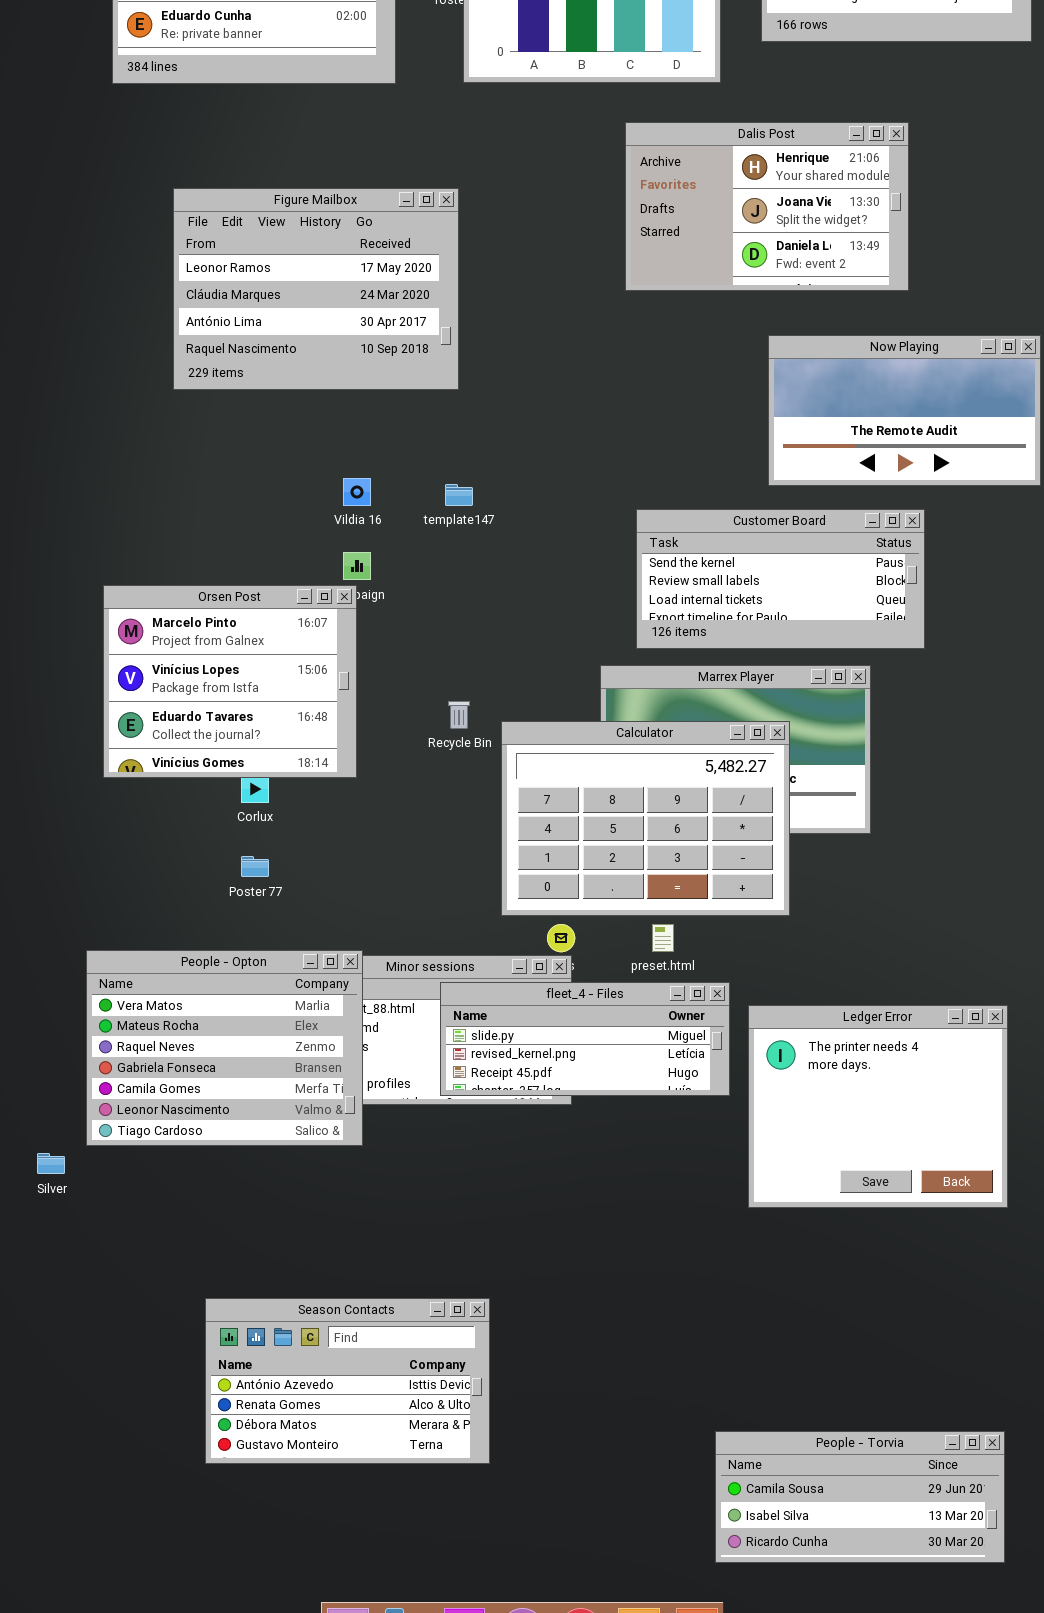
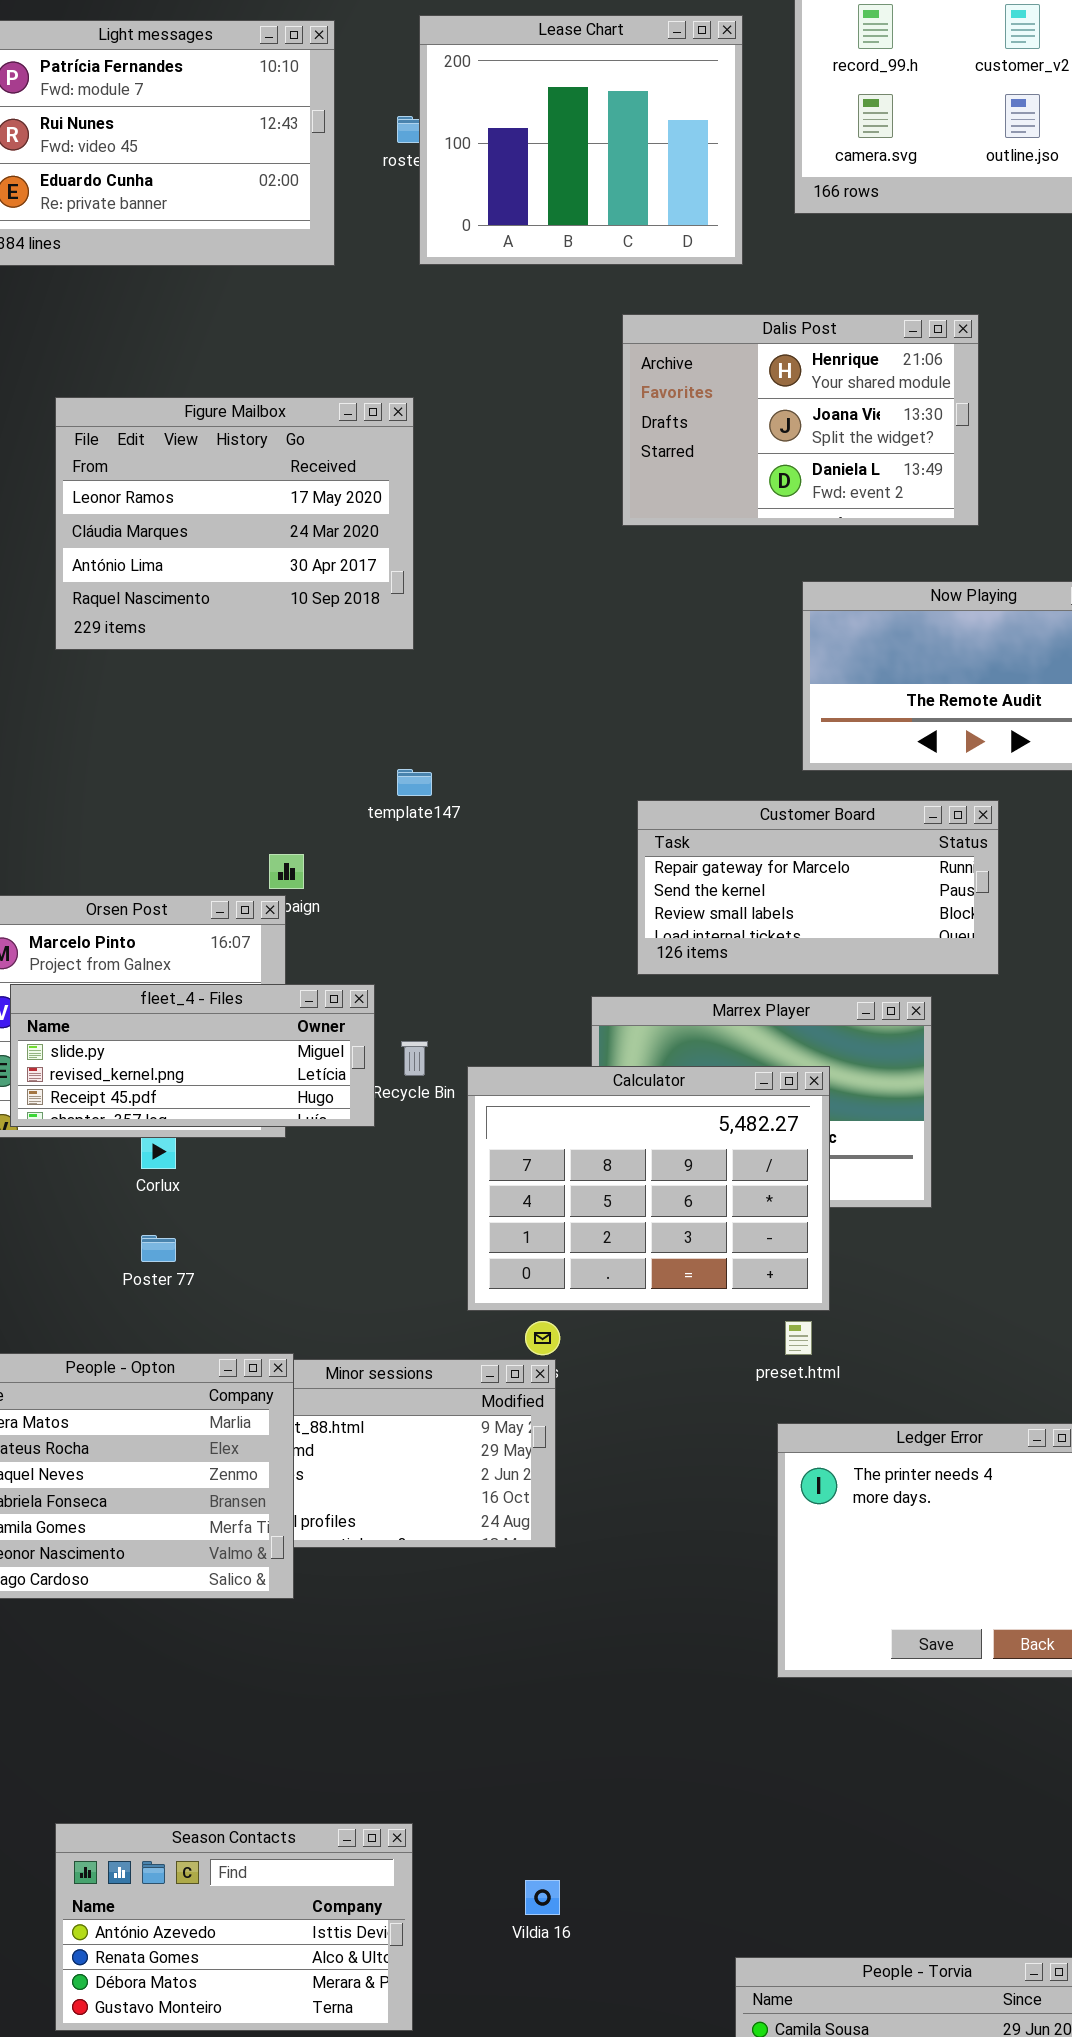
Vildia 16: [343,478,371,506] -> [525,1880,560,1915], moved
Customer Board: [636,509,925,649] -> [637,800,999,975], scrolled up 1 row
preset.html: [652,924,674,952] -> [785,1321,812,1355], moved
fleet_4 - Files: [440,982,730,1096] -> [10,984,375,1127], moved
Season Contacts: [205,1298,490,1464] -> [55,1823,413,2031], moved

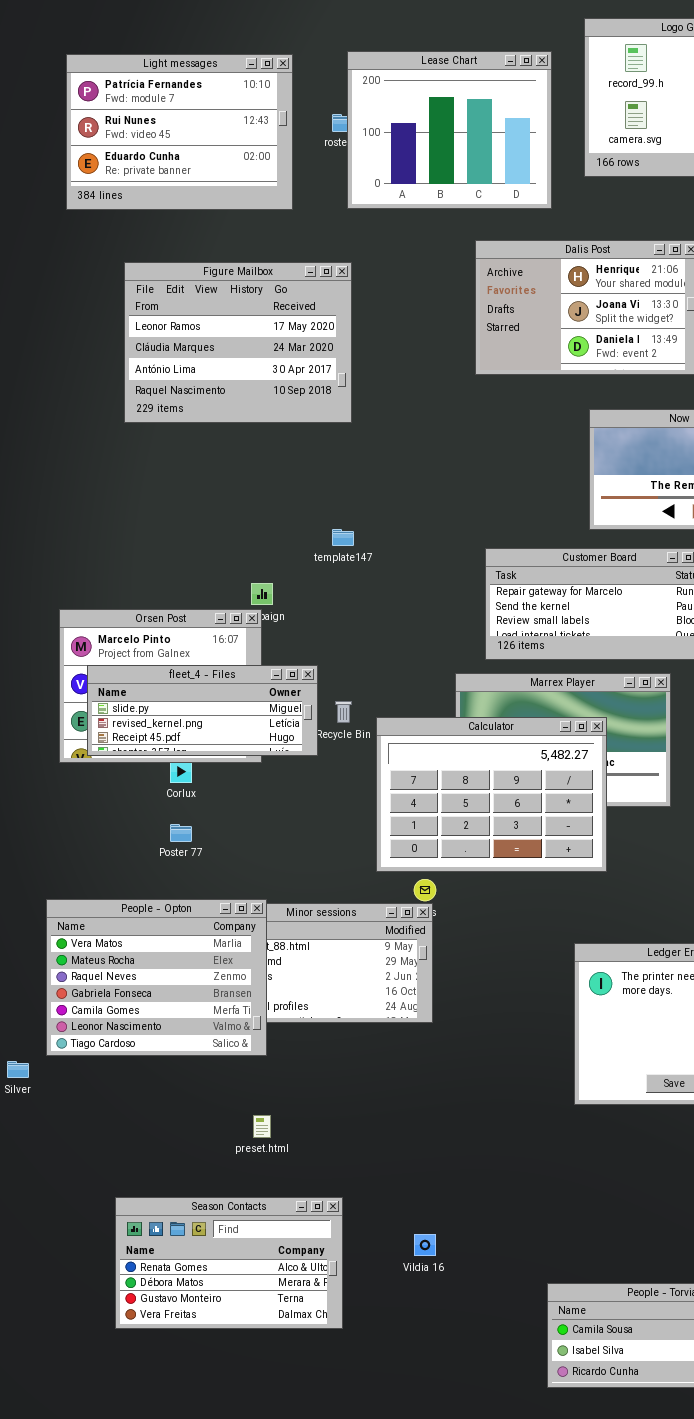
Figure Mailbox: [55,397,414,650] -> [124,262,352,423], moved
preset.html: [785,1321,812,1355] -> [253,1115,271,1138], moved
Season Contacts: [55,1823,413,2031] -> [115,1197,343,1329], scrolled down 1 row

